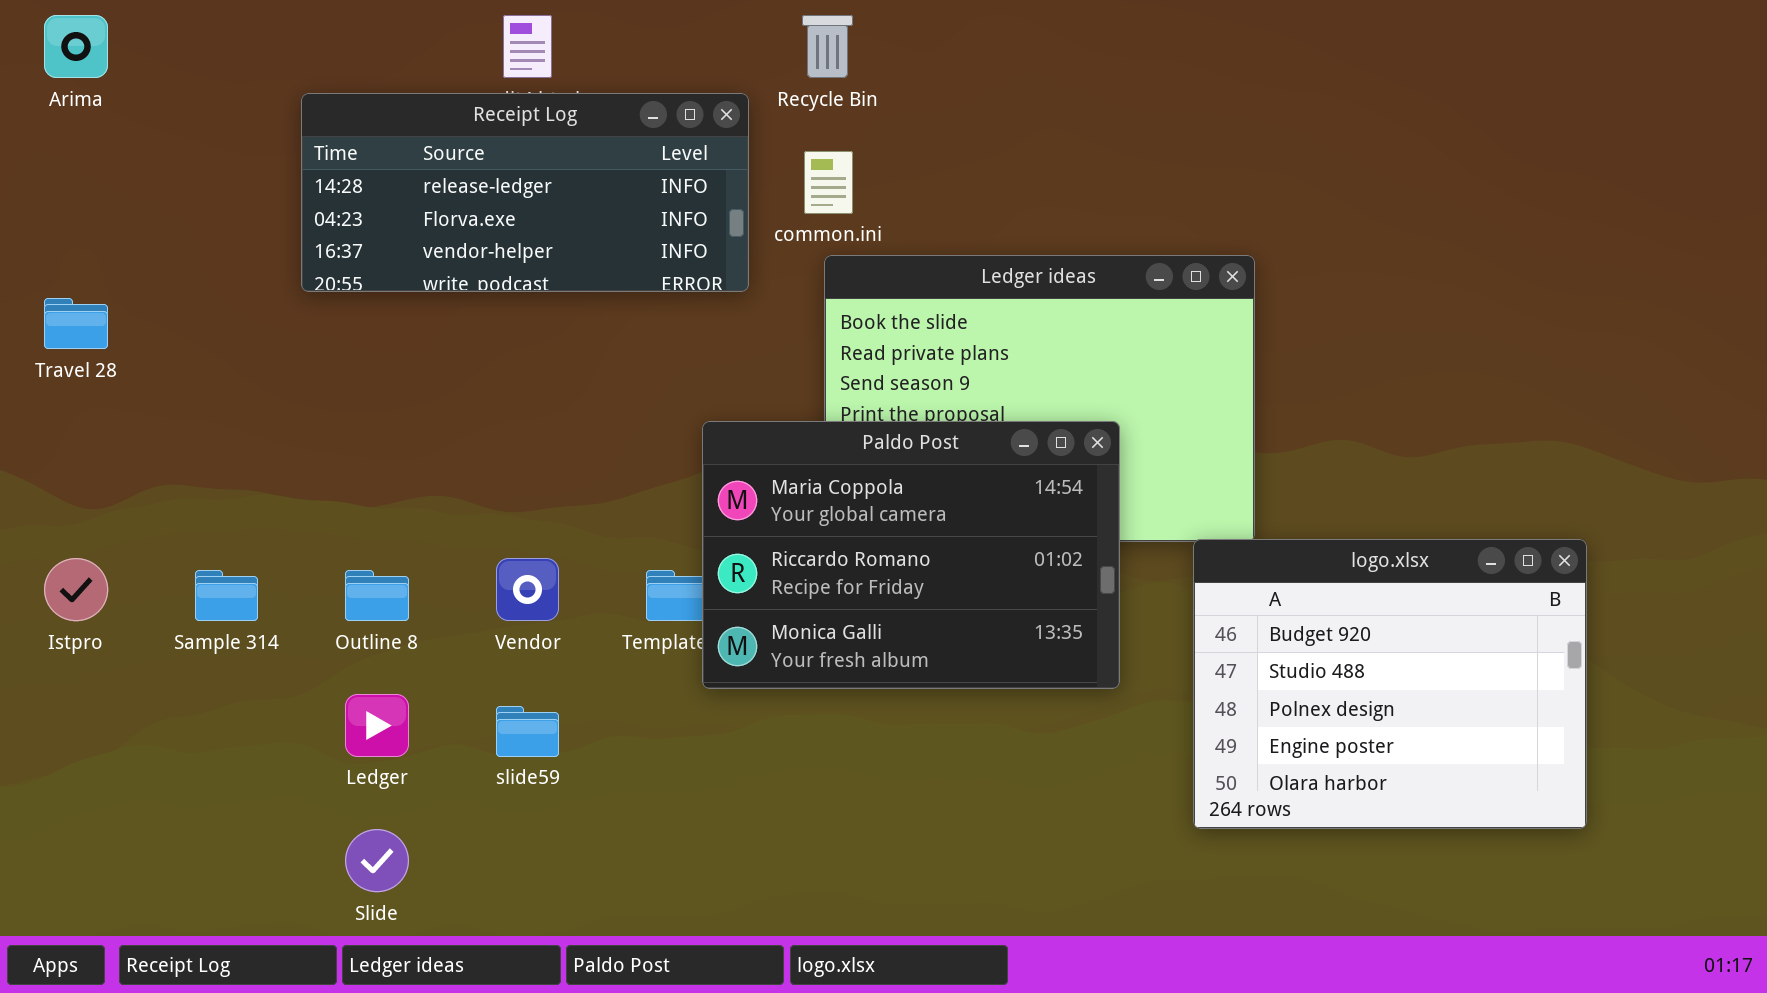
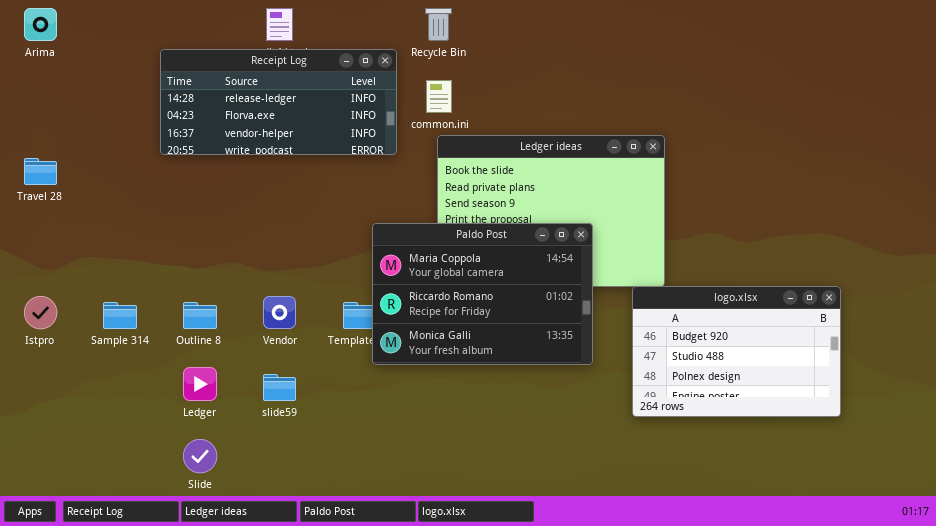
logo.xlsx: [1193,539,1587,829] -> [632,286,841,417], resized

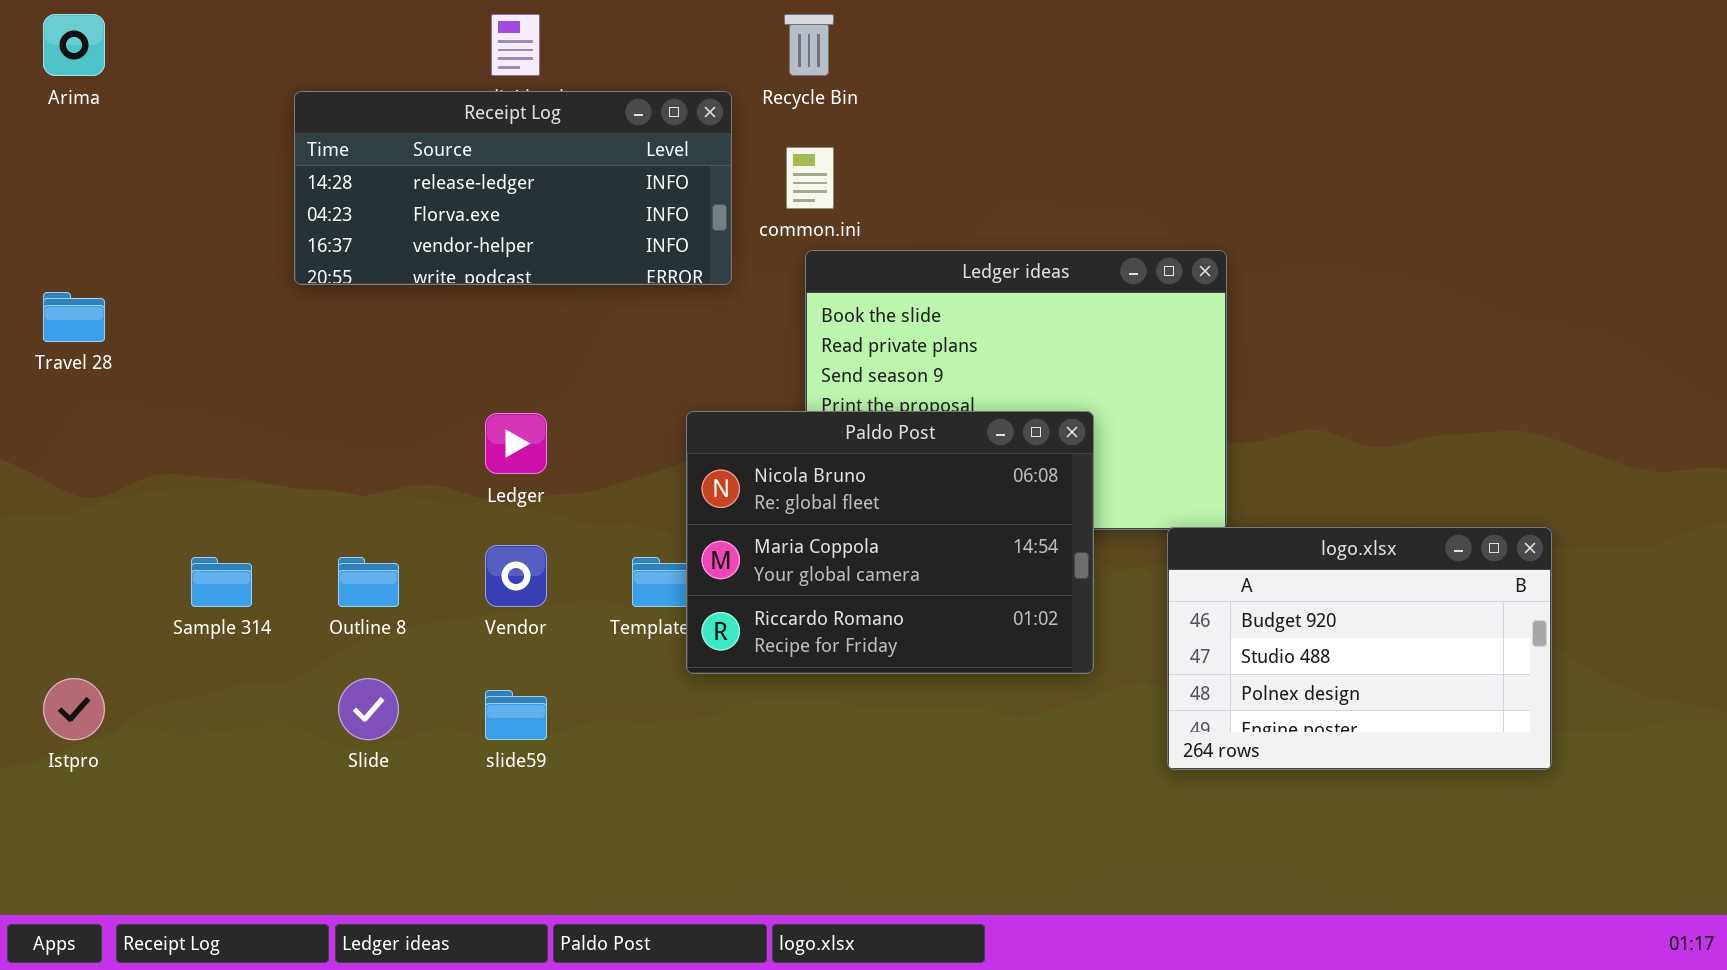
Paldo Post: [372,223,593,365] -> [686,411,1094,674], scrolled up 1 row
Istpro: [24,296,57,329] -> [43,678,105,740], moved
Ledger: [183,367,217,401] -> [485,413,547,474], moved
Slide: [183,439,217,473] -> [338,678,399,740], moved

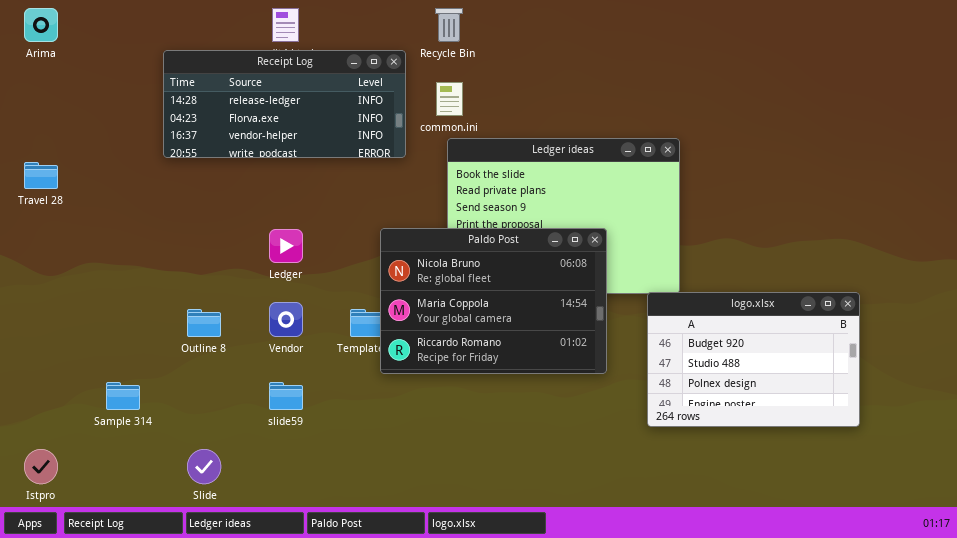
Sample 314: [191,557,252,607] -> [106,382,140,410], moved
Istpro: [43,678,105,740] -> [24,449,58,484], moved
Slide: [338,678,399,740] -> [187,449,221,484], moved

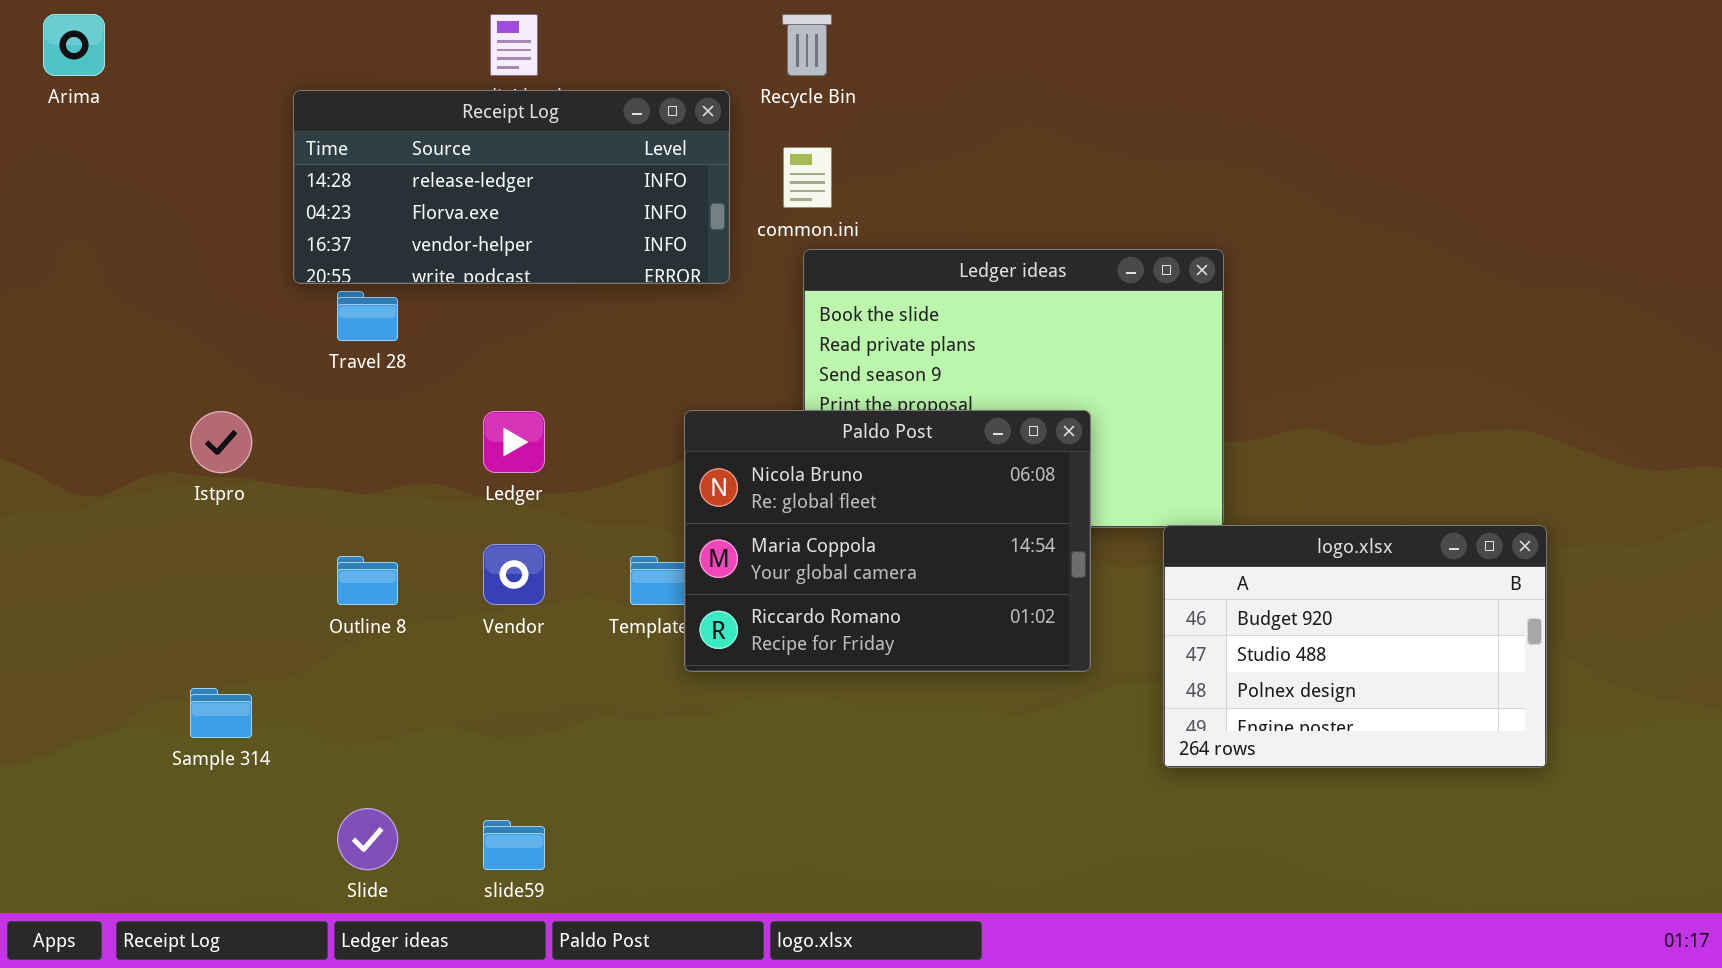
Travel 28: [24,162,58,189] -> [337,291,398,341], moved
slide59: [269,382,303,410] -> [483,820,545,870], moved
Istpro: [24,449,58,484] -> [190,411,252,473], moved

